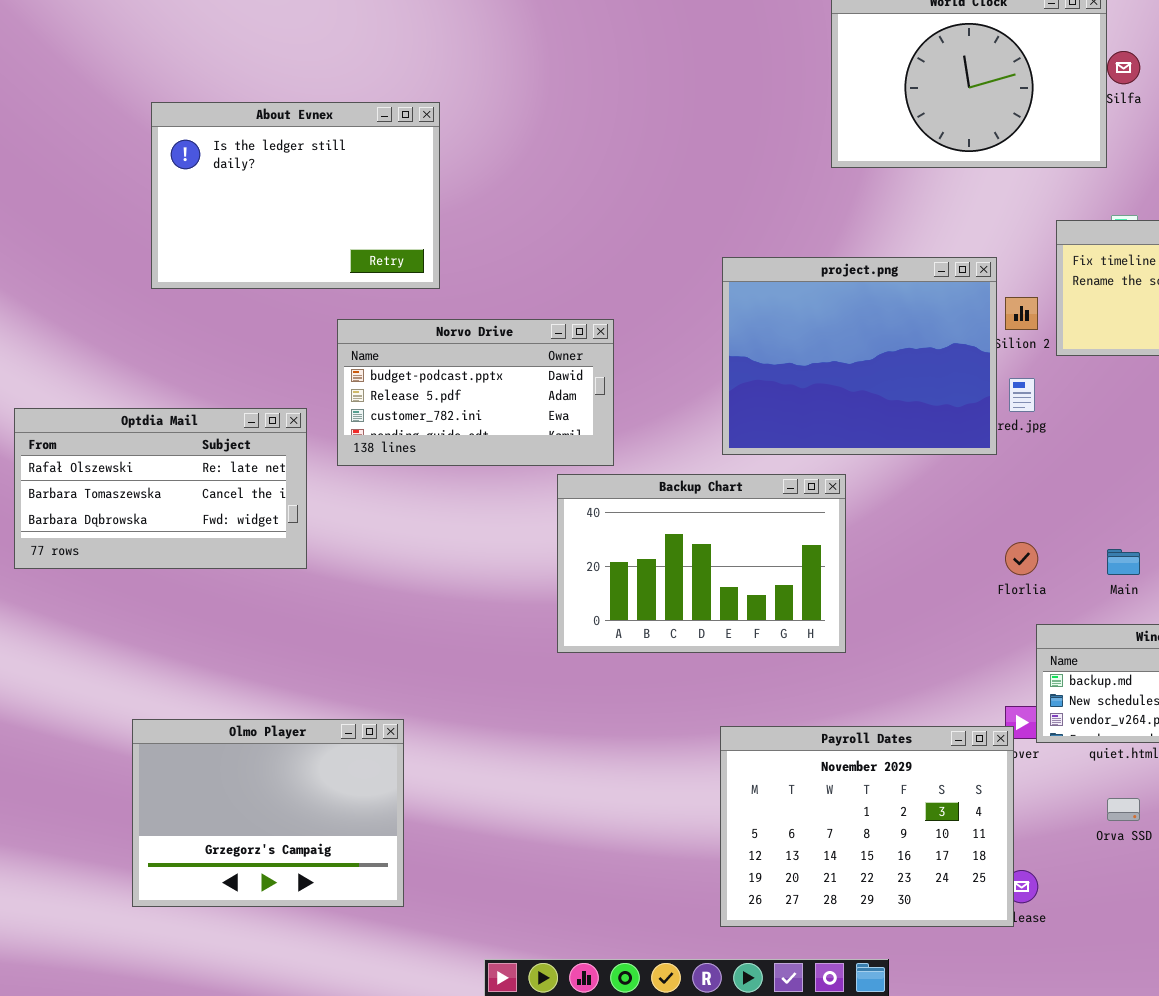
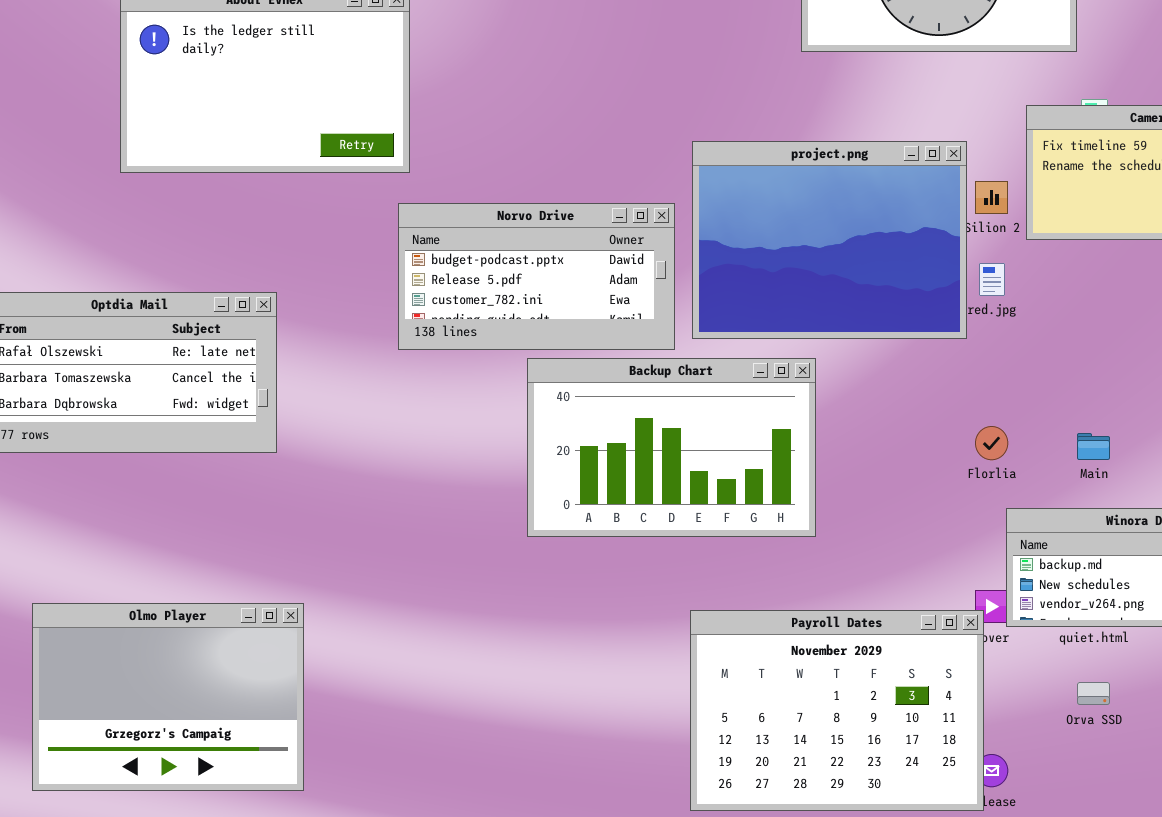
Norvo Drive: [337,319,614,466] -> [398,203,675,350], moved
Olmo Player: [132,719,404,907] -> [32,603,304,791], moved

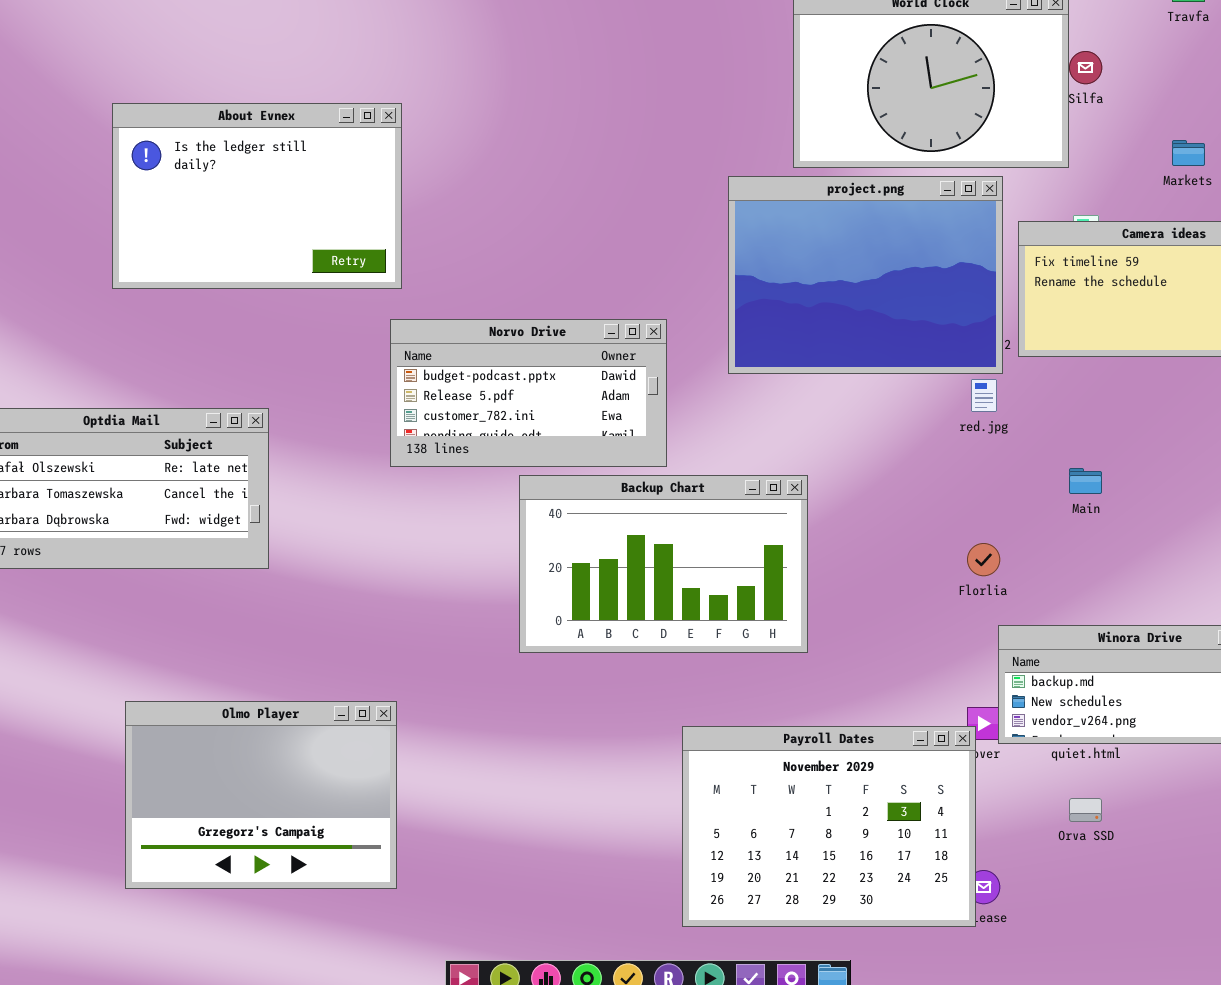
project.png: [692,141,967,339] -> [728,176,1003,374], moved
Main: [1077,433,1110,460] -> [1069,468,1102,494], moved
Olmo Player: [32,603,304,791] -> [125,701,397,889], moved

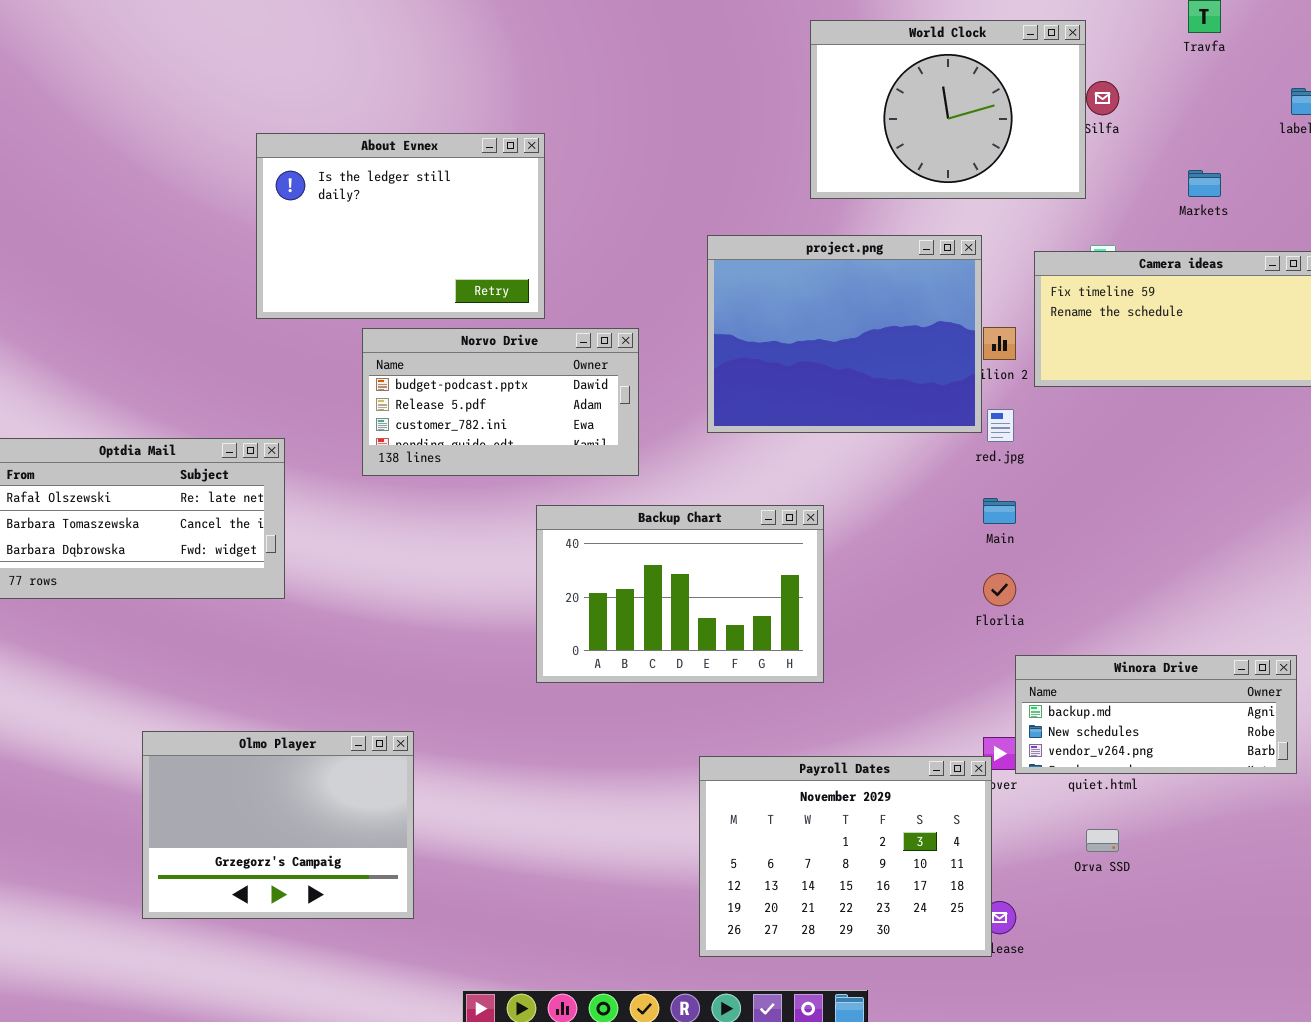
About Evnex: [112,103,402,289] -> [256,133,545,319], moved
project.png: [728,176,1003,374] -> [707,235,982,433], moved
Norvo Drive: [390,319,667,467] -> [362,328,639,476], moved
Main: [1069,468,1102,494] -> [983,498,1016,524], moved

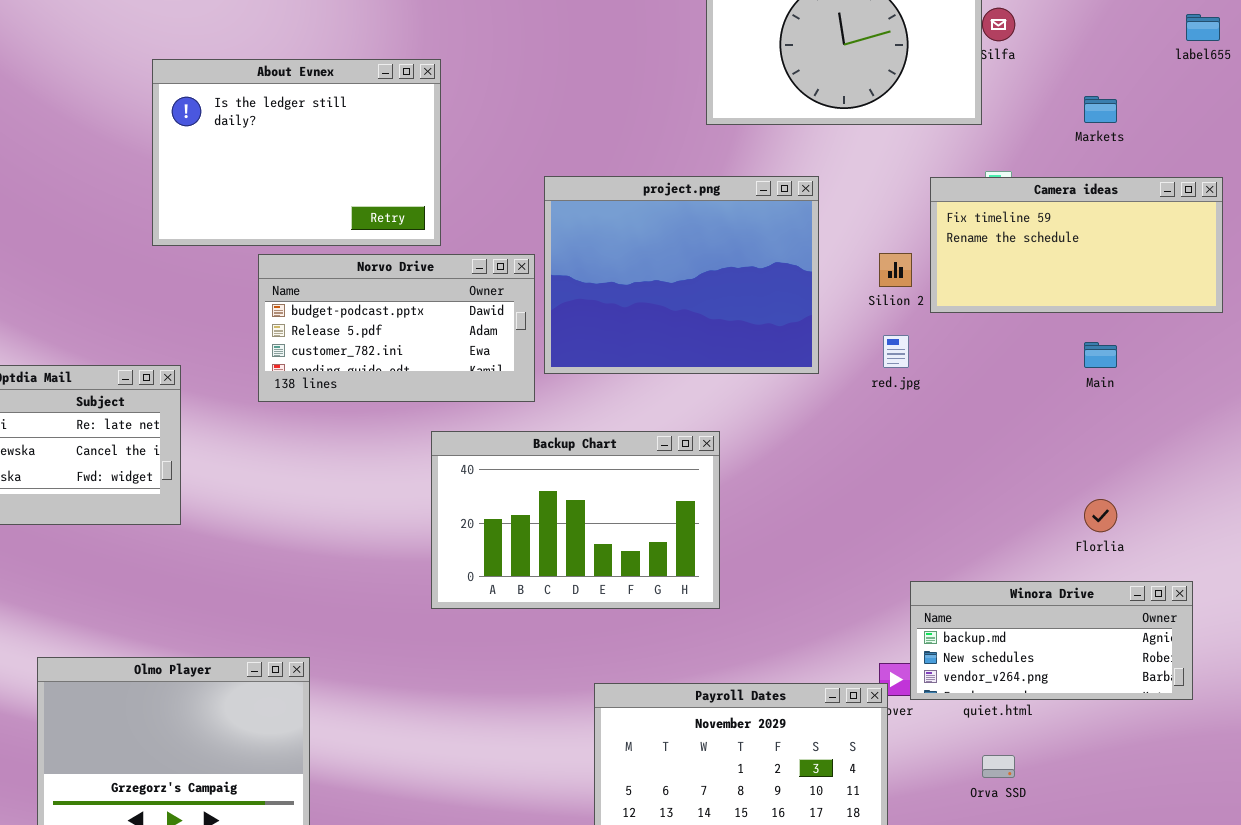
project.png: [707,235,982,433] -> [544,176,819,374], moved
Main: [983,498,1016,524] -> [1084,342,1117,368], moved
Florlia: [983,573,1016,606] -> [1084,499,1117,532], moved

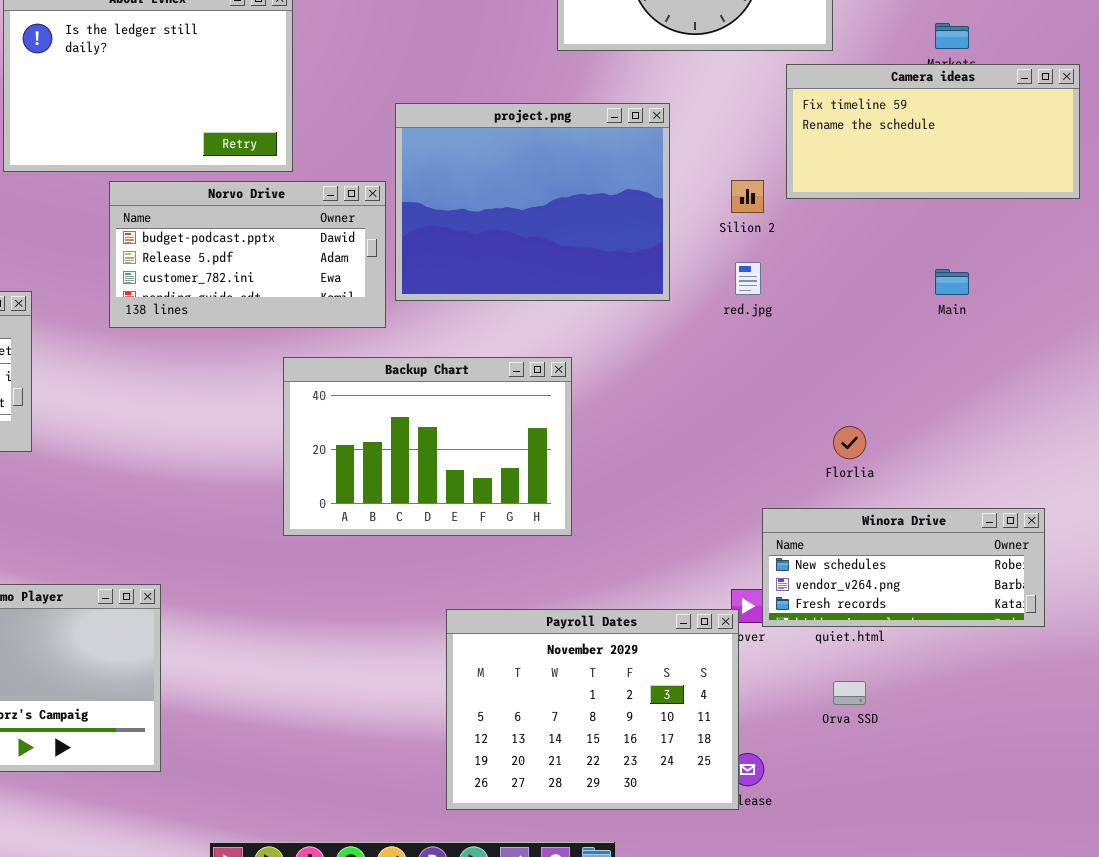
Camera ideas: [930,177,1223,313] -> [786,64,1080,199], moved
Florlia: [1084,499,1117,532] -> [833,426,866,459], moved
Winora Drive: [910,581,1193,700] -> [762,508,1045,627], scrolled down 1 row

